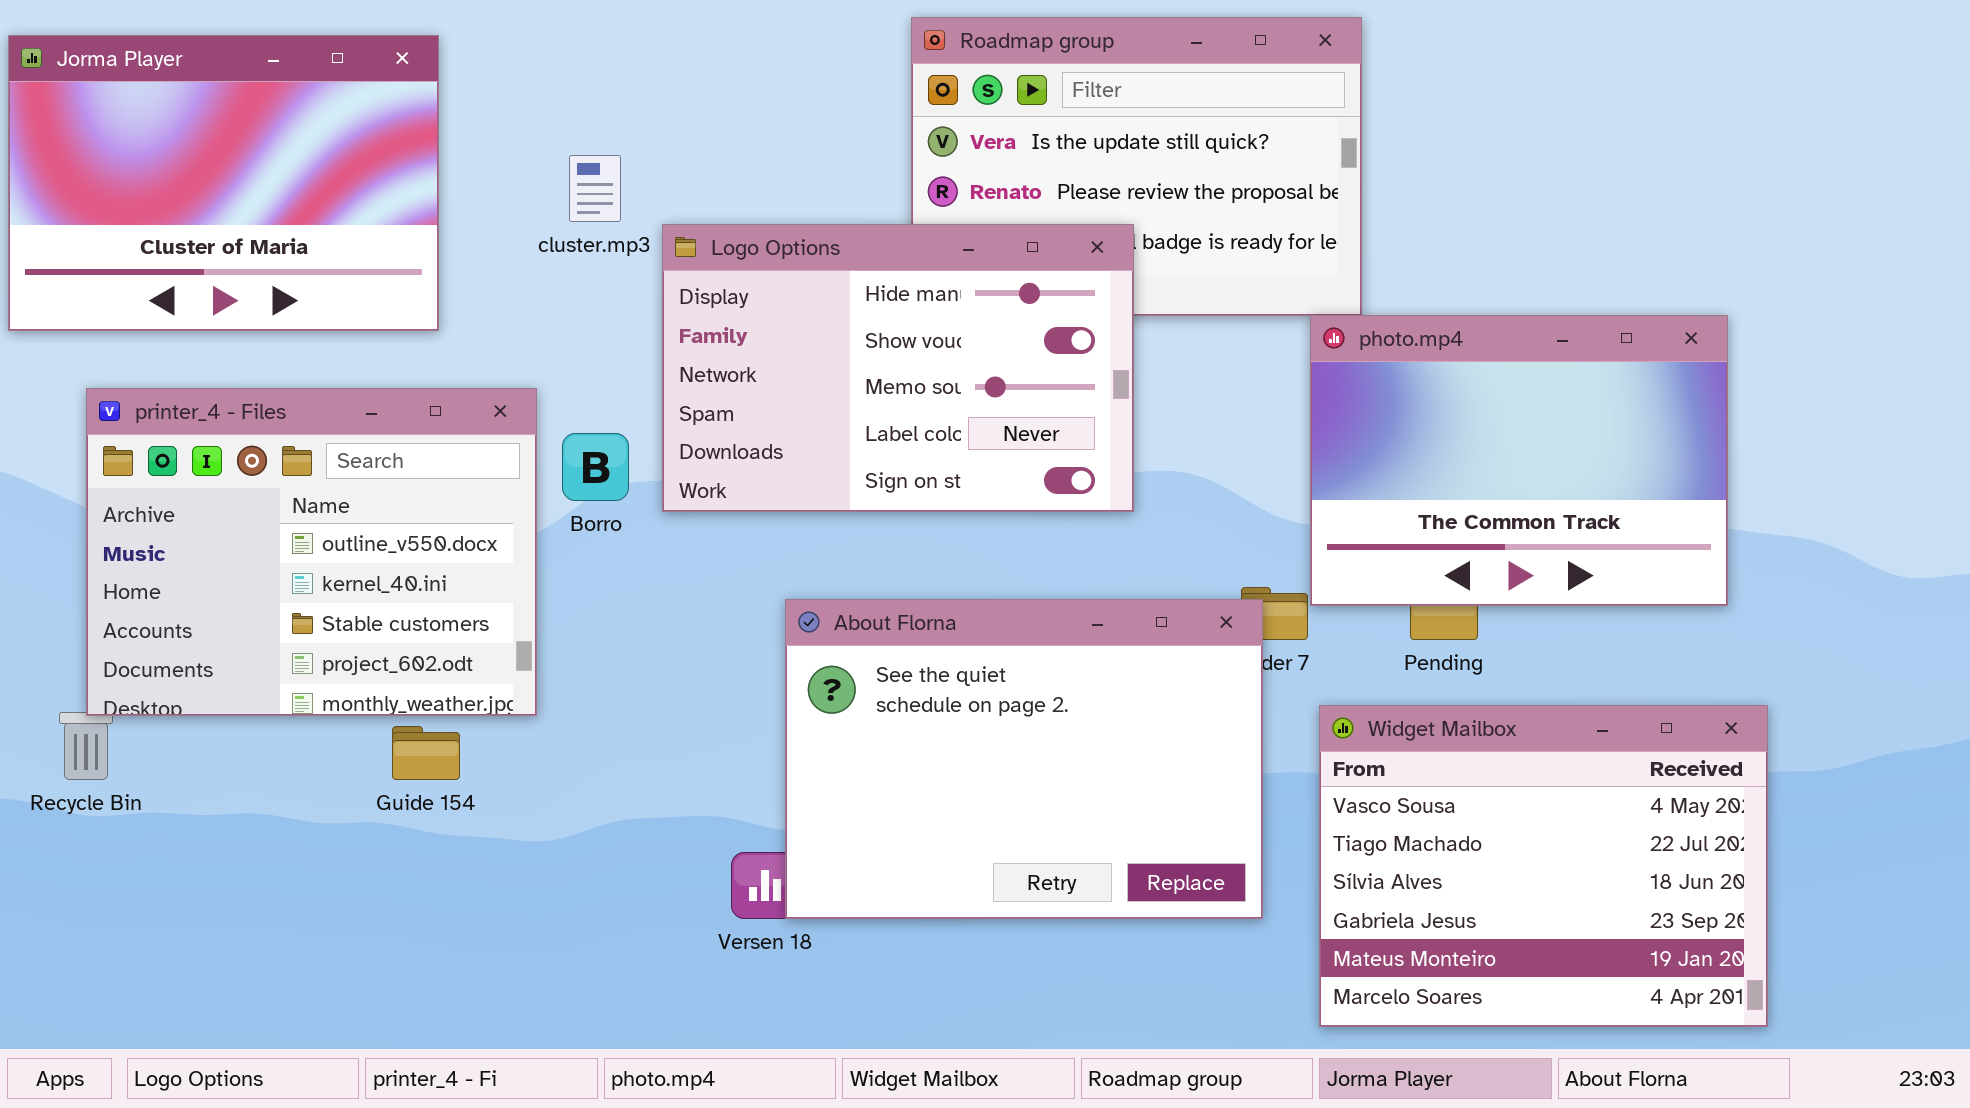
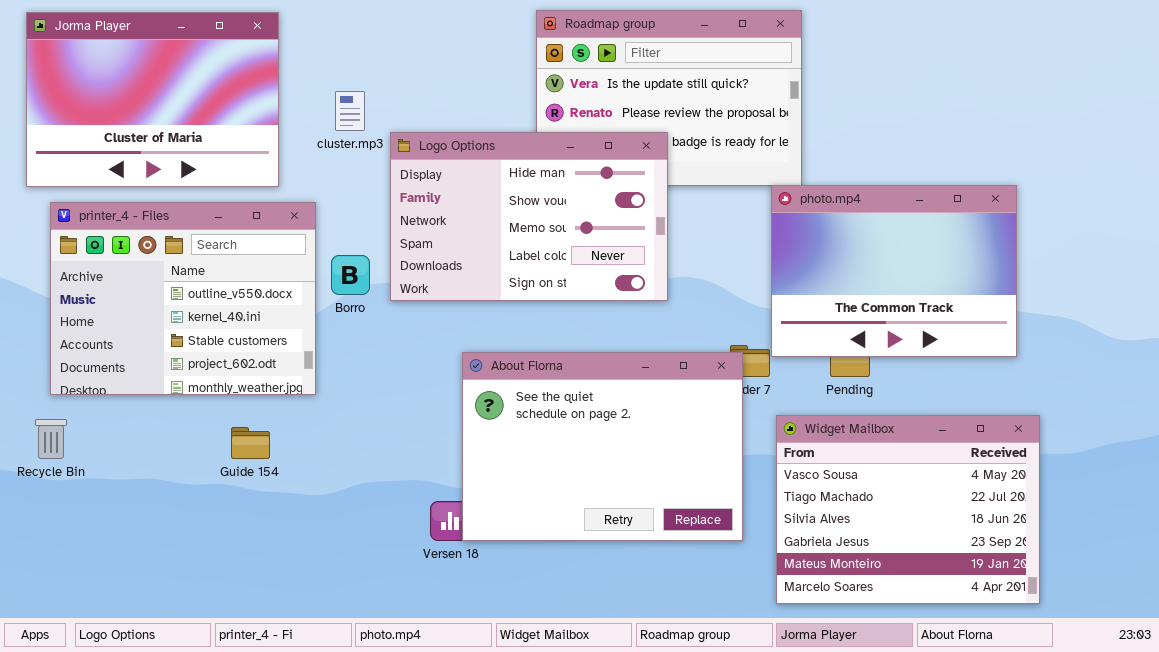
Jorma Player: [8,35,439,331] -> [26,12,279,187], moved
printer_4 - Files: [86,388,537,716] -> [50,202,316,395], moved

